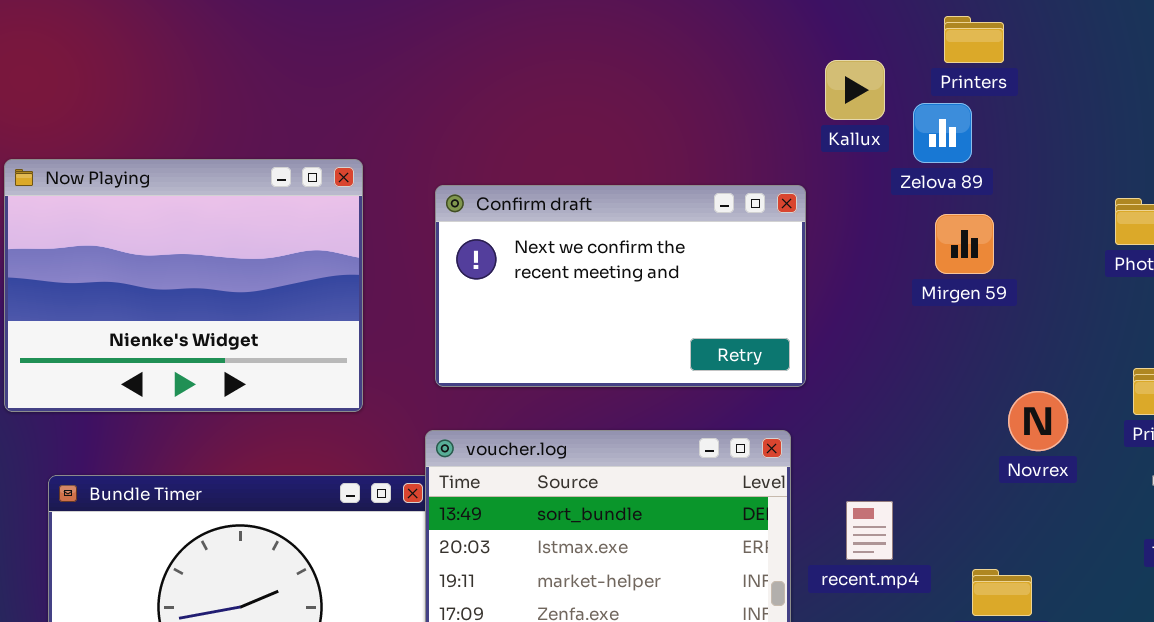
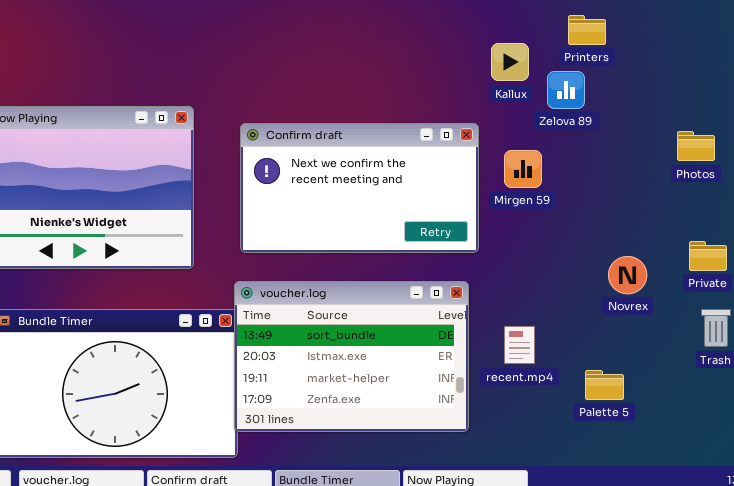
Mirgen 59: [935,214,994,274] -> [504,150,542,188], moved

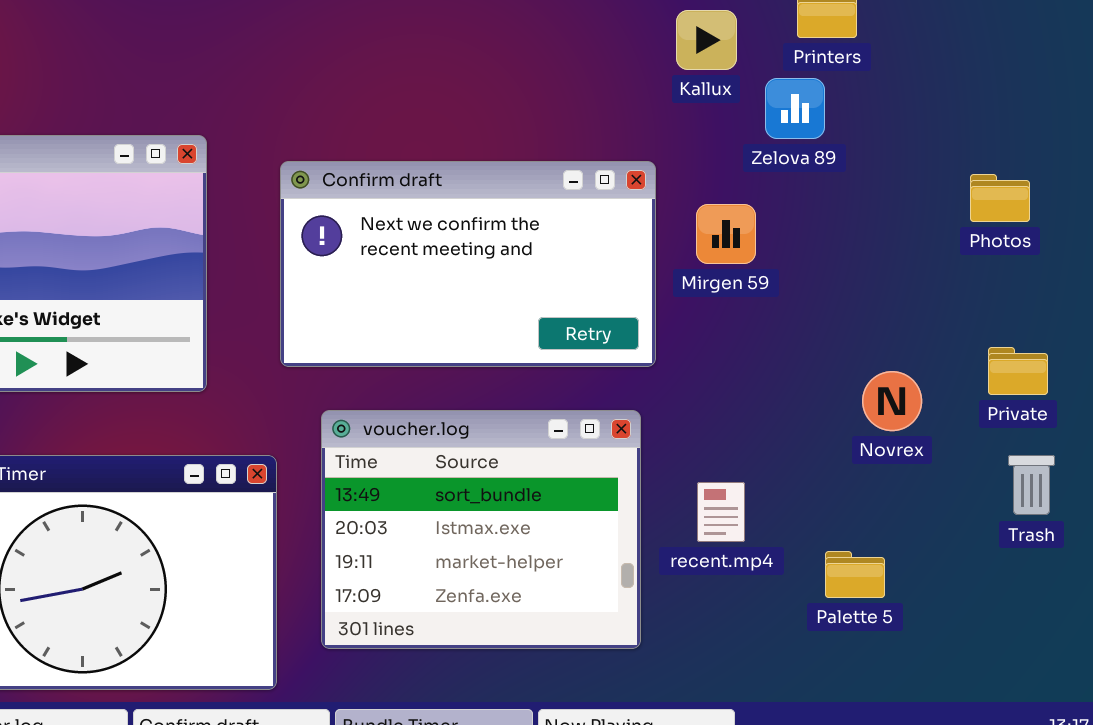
Kallux: [491,43,529,81] -> [676,10,737,70], moved
voucher.log: [234,281,469,432] -> [321,410,641,649], resized

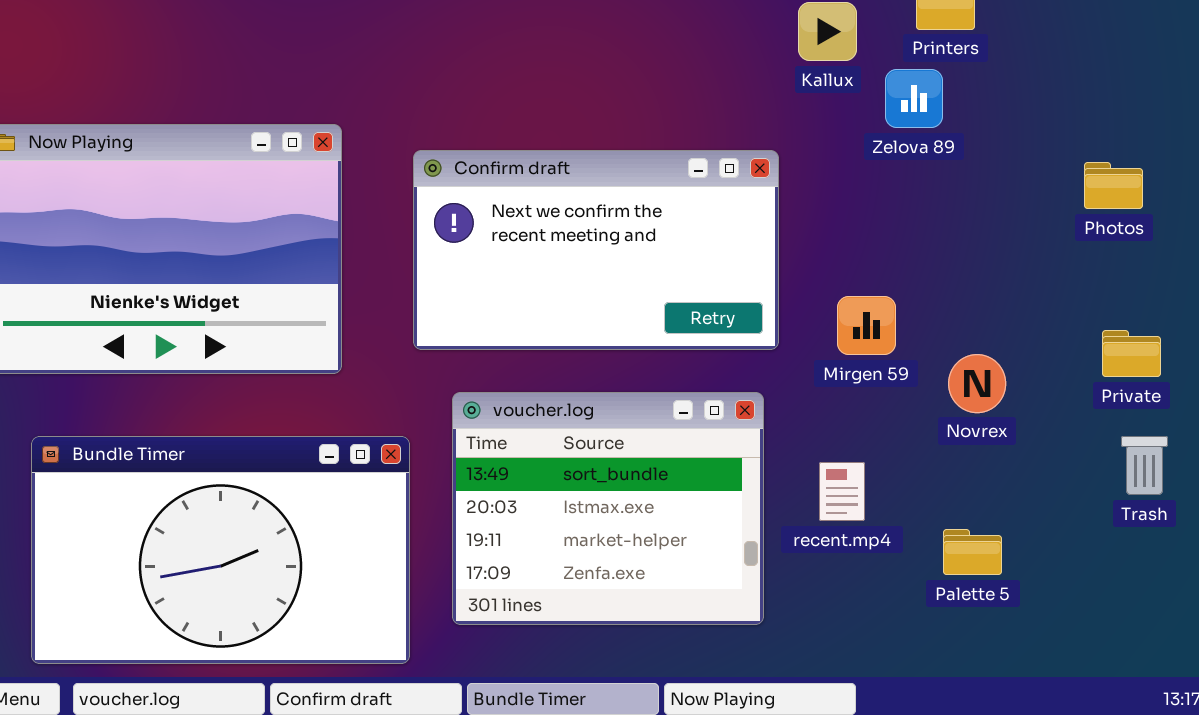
Mirgen 59: [696,204,756,264] -> [837,296,896,355], moved
Novrex: [862,371,922,431] -> [948,354,1006,413], moved

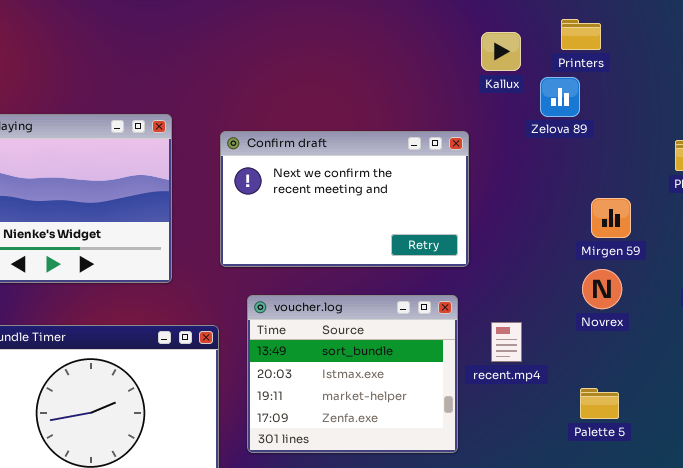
Mirgen 59: [837,296,896,355] -> [591,198,631,238], moved
recent.mp4: [819,462,865,521] -> [491,322,522,362], moved

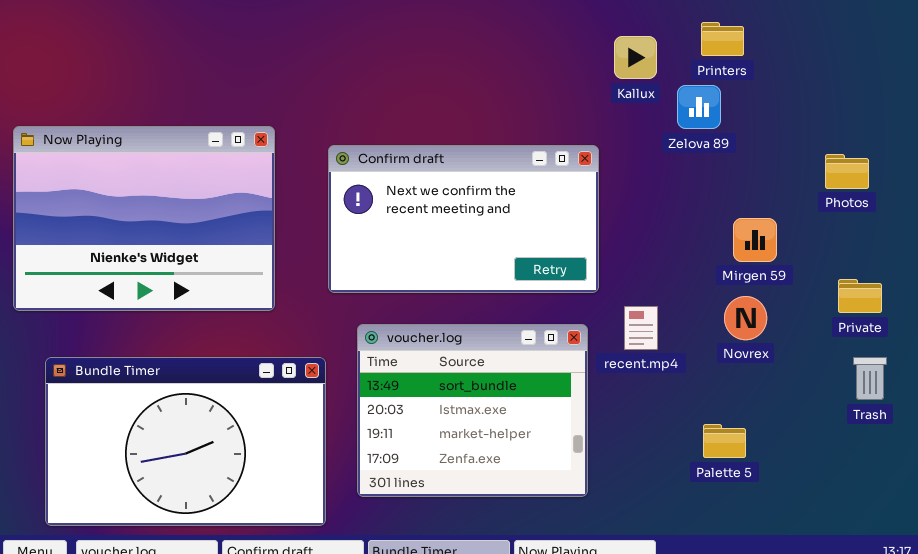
recent.mp4: [491,322,522,362] -> [624,306,658,350], moved
Palette 5: [580,388,619,419] -> [703,424,746,458], moved

